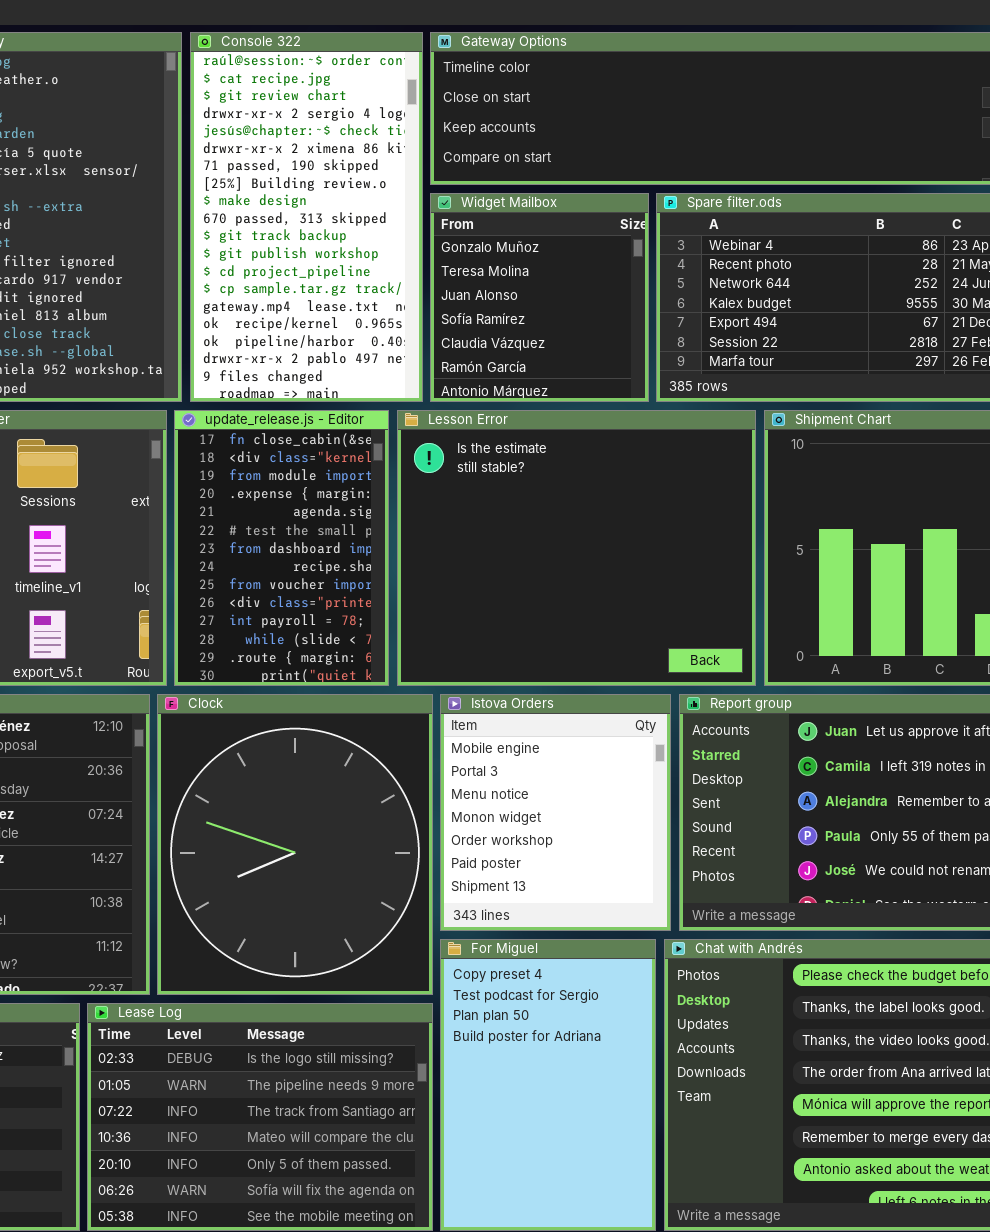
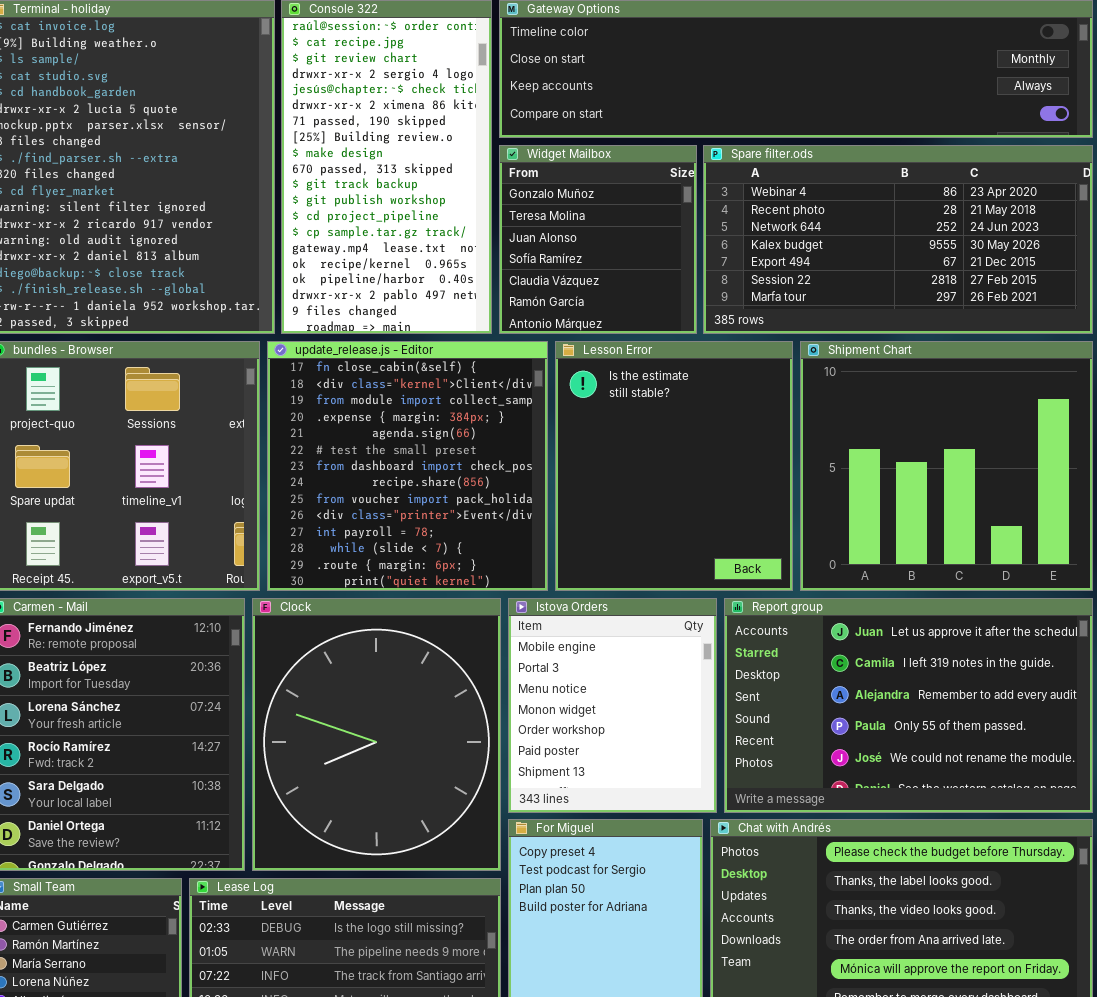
update_release.js - Editor: [174,410,389,686] -> [267,341,548,591], resized
Lesson Error: [397,410,756,686] -> [555,341,793,591], resized

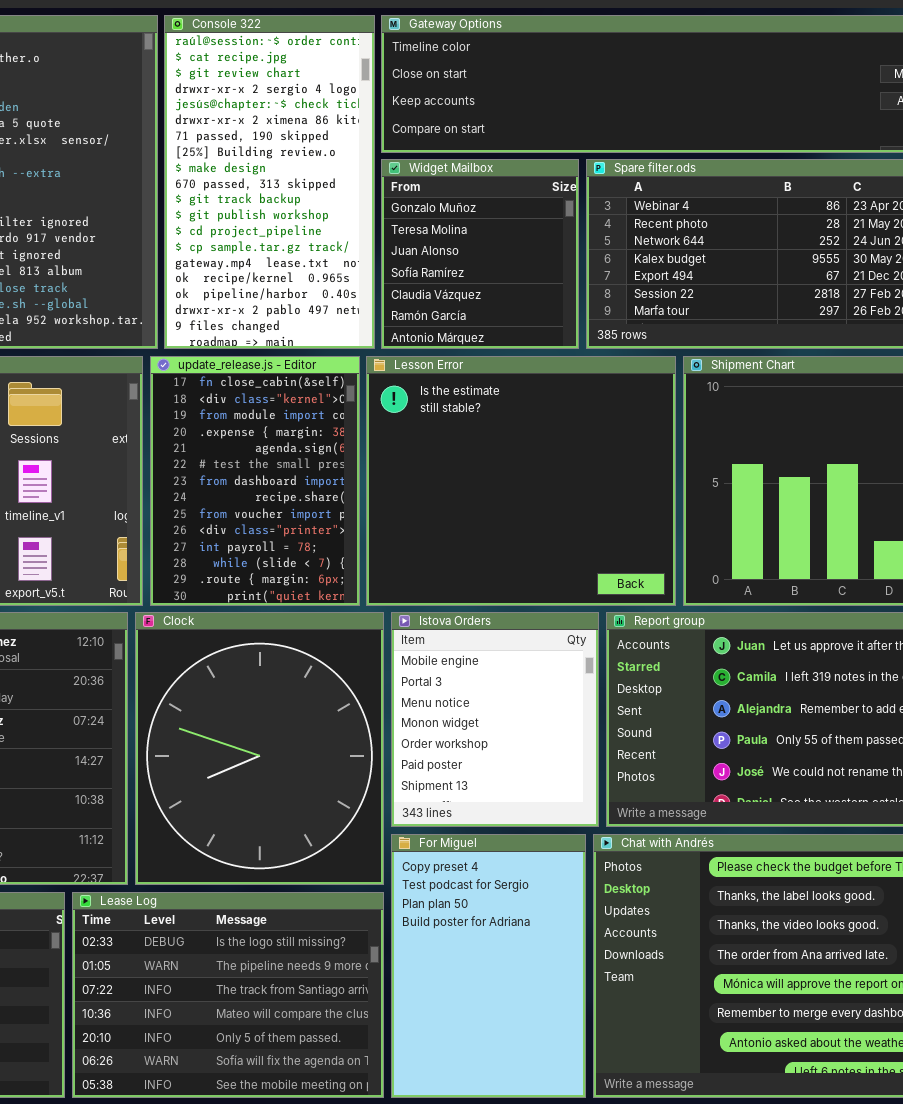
update_release.js - Editor: [267,341,548,591] -> [150,356,360,606], resized
Lesson Error: [555,341,793,591] -> [366,356,676,606], resized

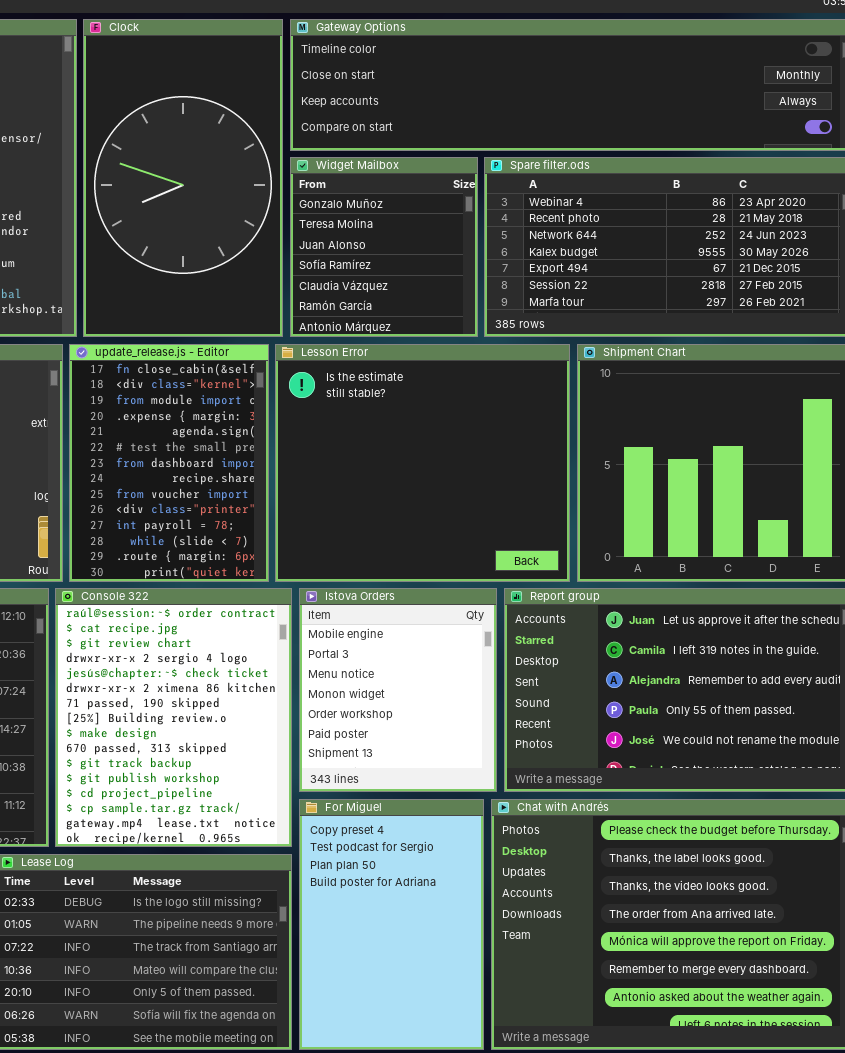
Console 322: [164,15,375,349] -> [55,588,292,847], moved, resized
Clock: [135,612,384,885] -> [83,19,283,337], moved, resized

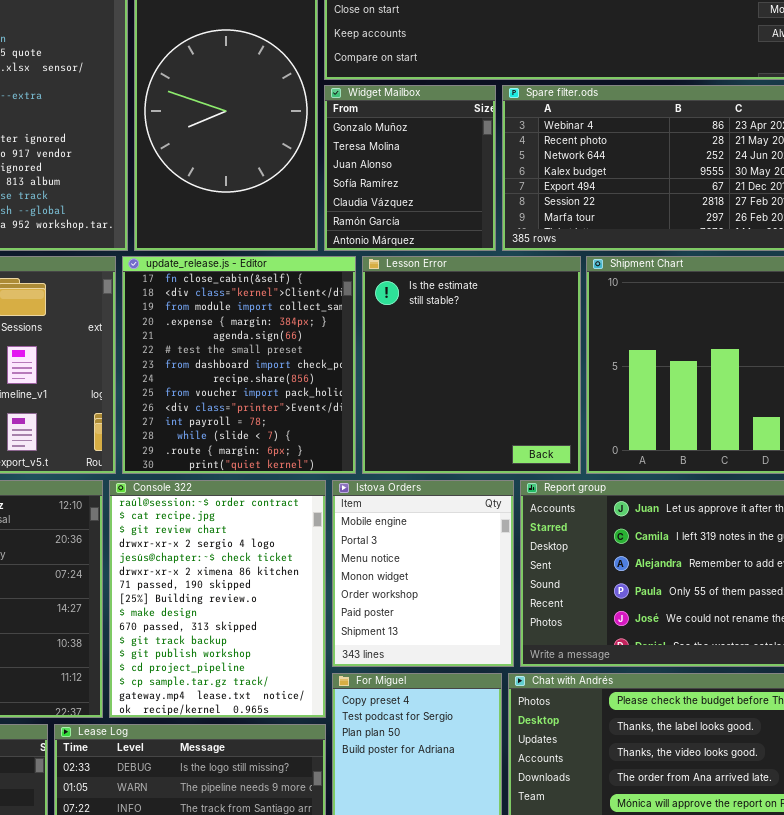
update_release.js - Editor: [69,344,269,582] -> [122,256,356,474], resized
Lesson Error: [275,344,570,582] -> [362,256,581,474], resized

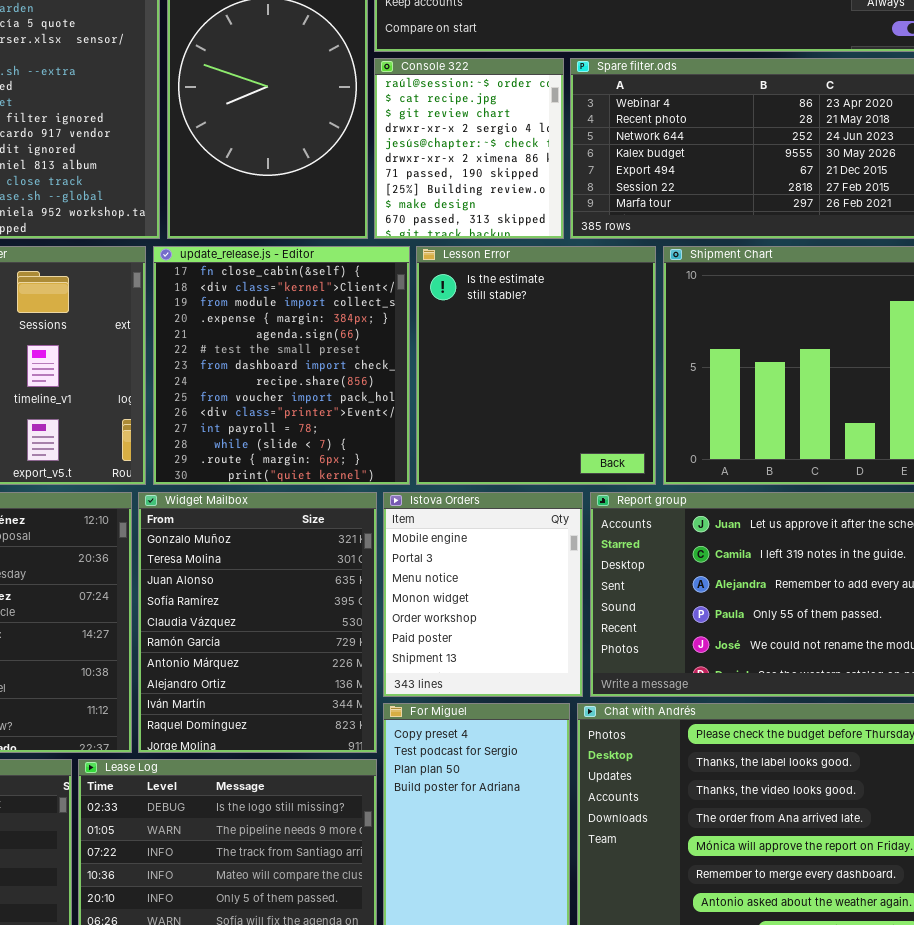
Widget Mailbox: [324,85,496,251] -> [138,492,377,753], moved, resized
Console 322: [109,480,326,718] -> [374,58,564,239], moved, resized

